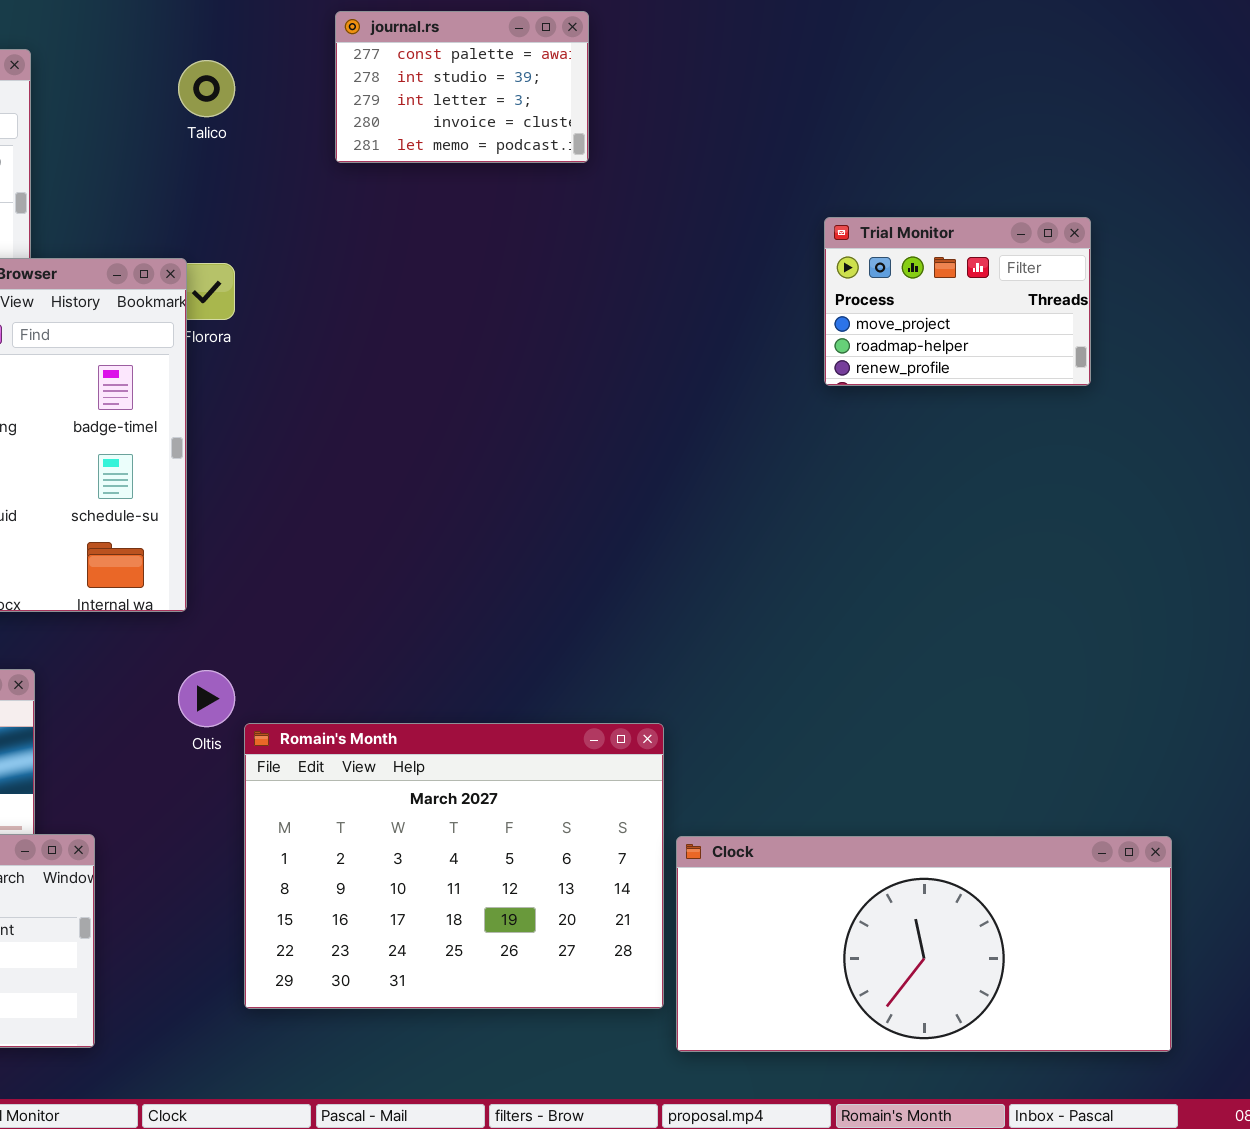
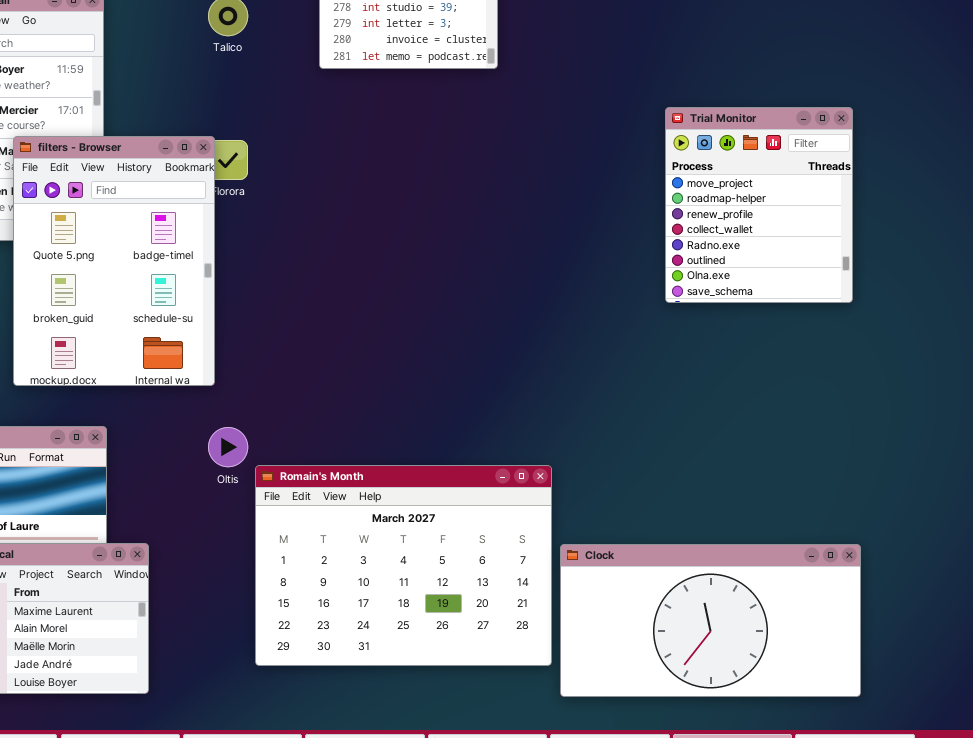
Trial Monitor: [824,217,1091,386] -> [665,107,853,303], resized
Clock: [676,836,1172,1052] -> [560,544,861,697], resized

